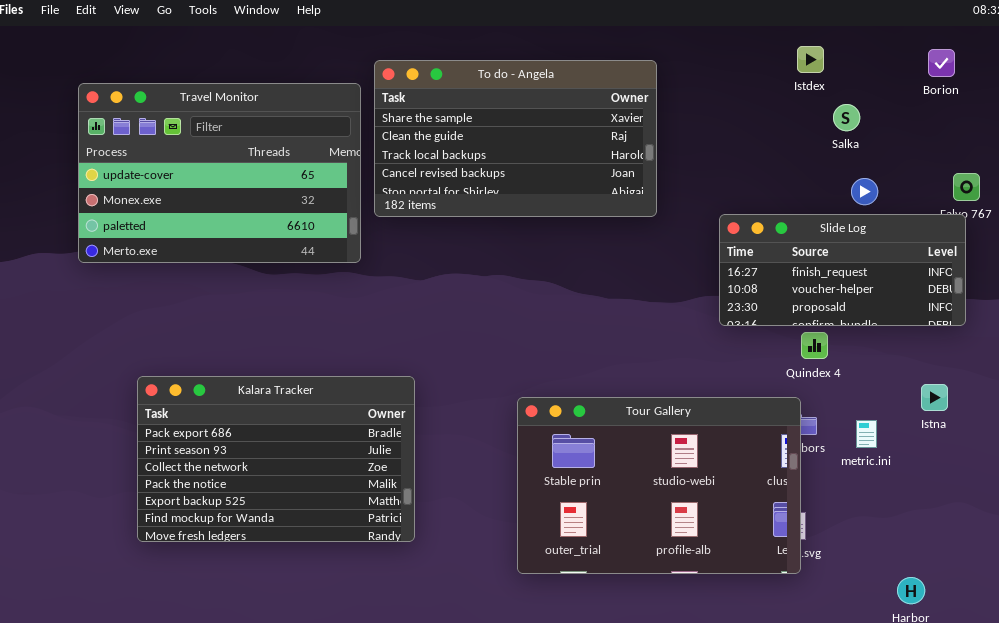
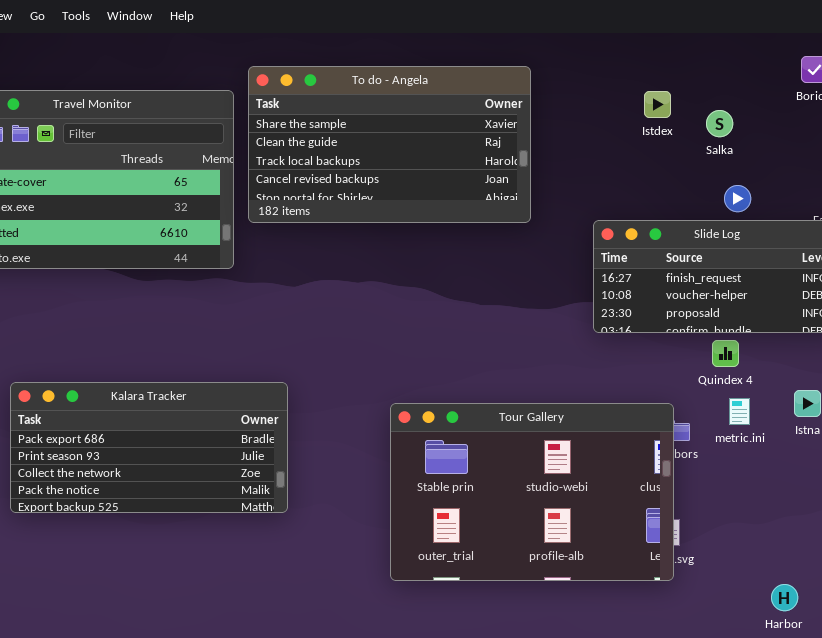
Istdex: [797,46,824,73] -> [644,91,671,118], moved
Quindex 4: [801,332,828,359] -> [712,340,739,367], moved
Kalara Tracker: [137,376,415,542] -> [10,382,288,513], resized
metric.ini: [856,420,877,448] -> [729,398,750,425], moved

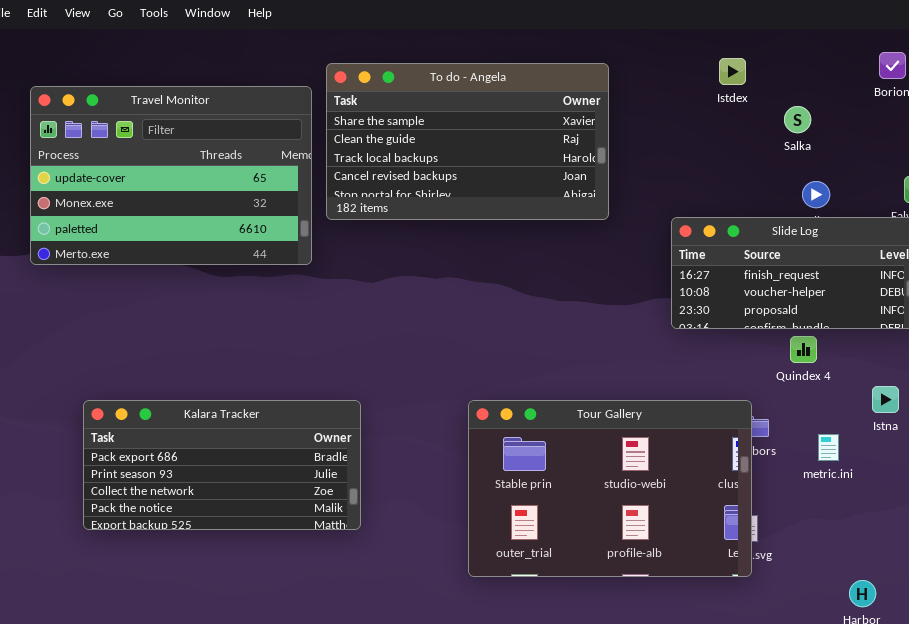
Istdex: [644,91,671,118] -> [719,58,746,85], moved
Kalara Tracker: [10,382,288,513] -> [83,400,361,530], moved
metric.ini: [729,398,750,425] -> [818,434,839,461], moved

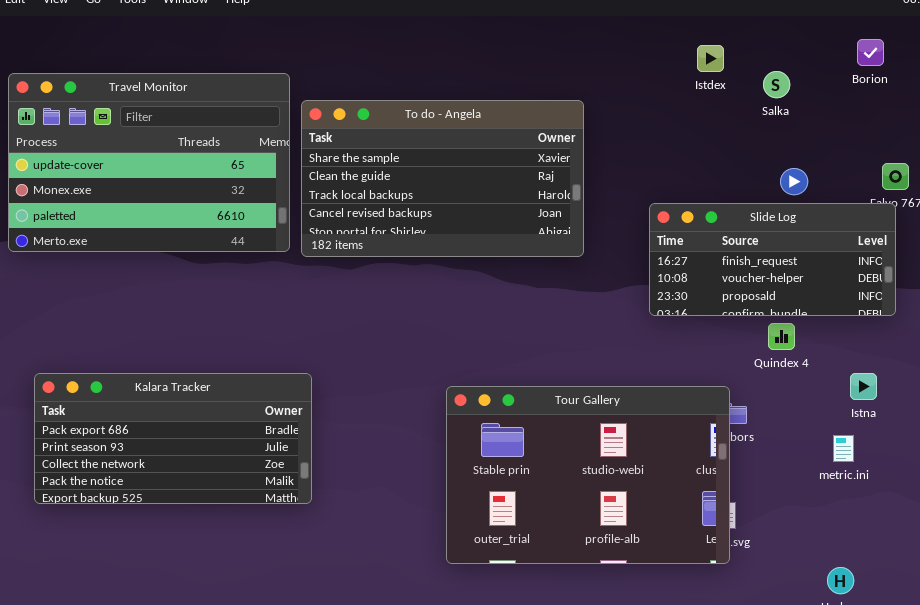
To do - Angela: [326,63,609,220] -> [301,100,584,257], moved
Salka: [784,106,811,133] -> [763,71,790,98], moved
Kalara Tracker: [83,400,361,530] -> [34,373,312,504], moved
metric.ini: [818,434,839,461] -> [833,435,854,462], moved

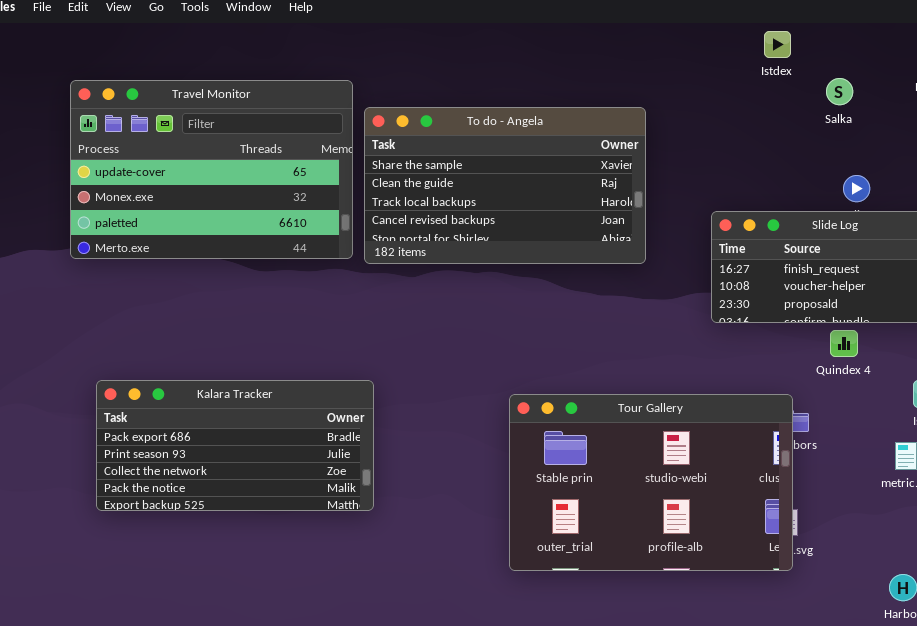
Istdex: [697,45,724,72] -> [764,31,791,58], moved

